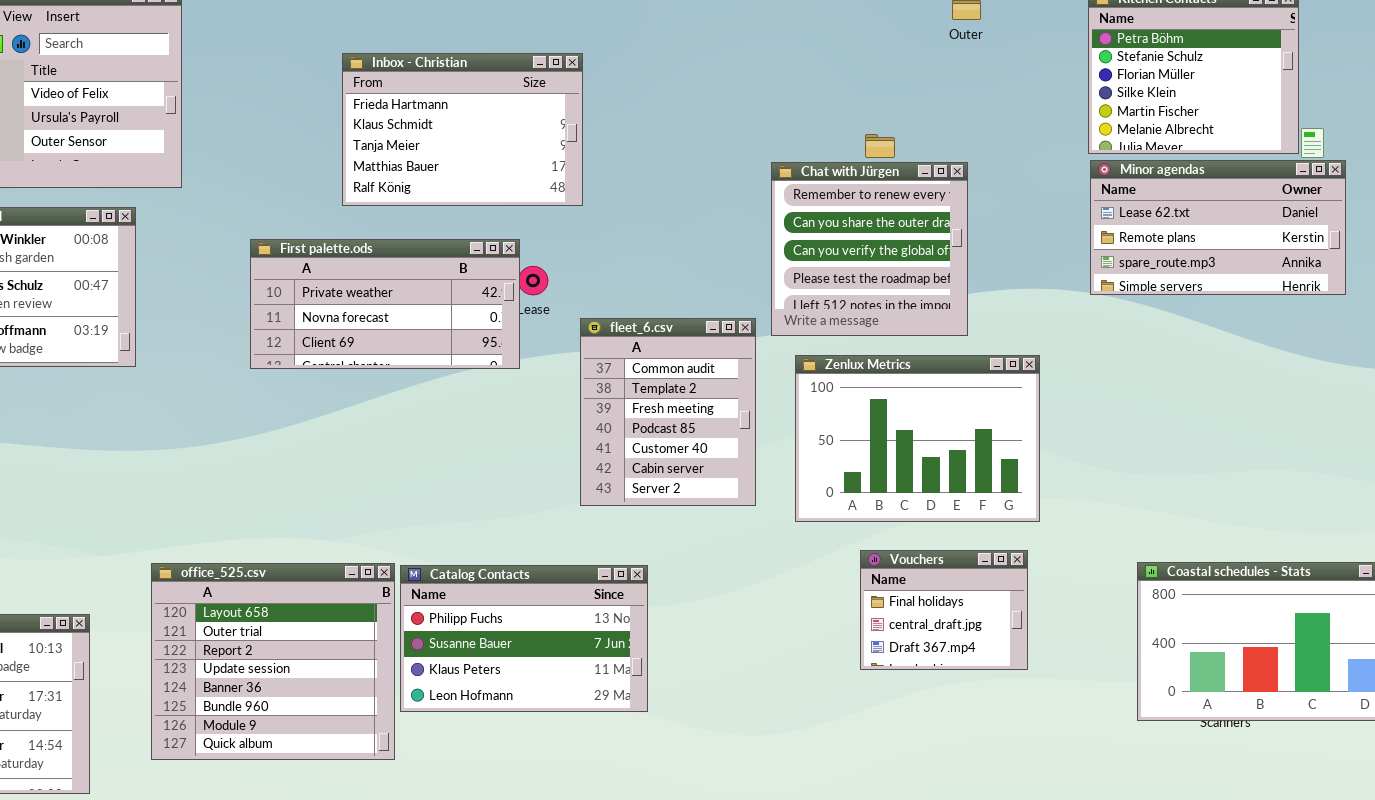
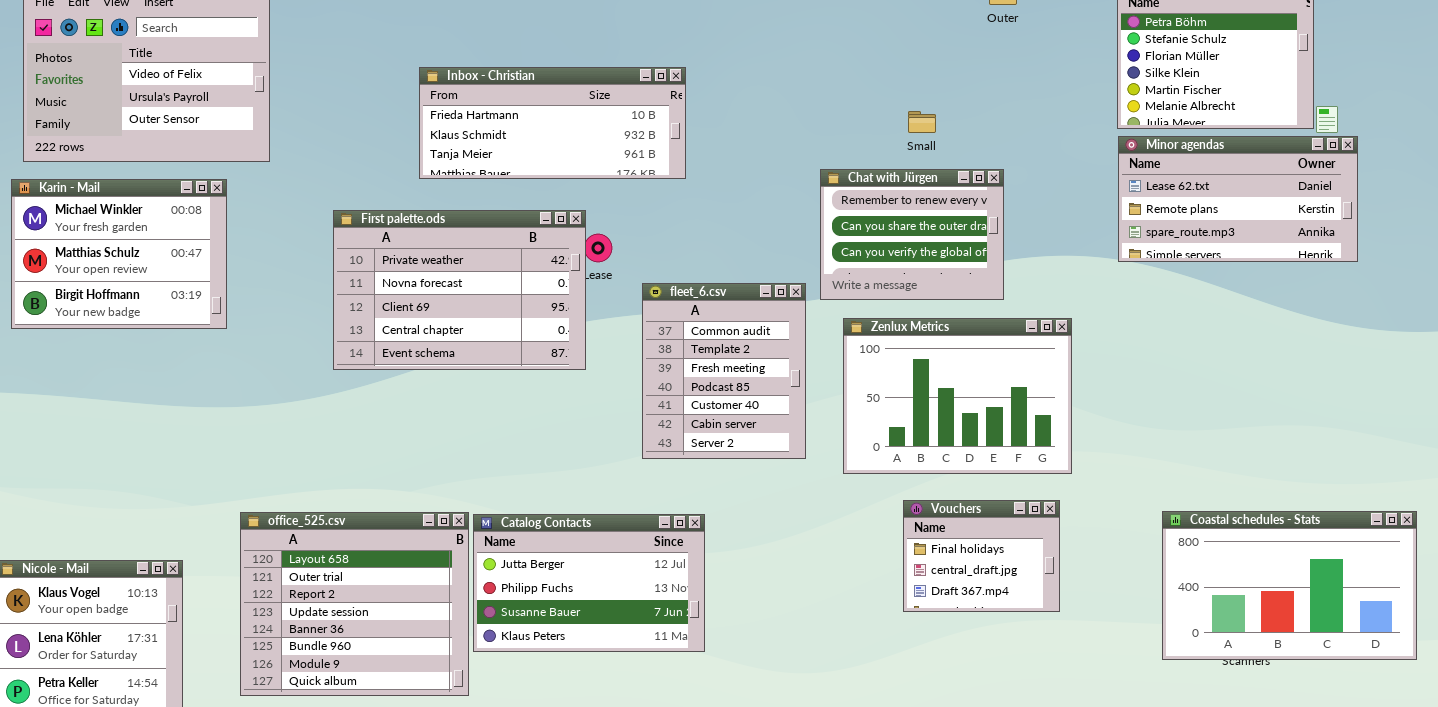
Inbox - Christian: [342,53,583,206] -> [419,67,686,179], resized
Chat with Jürgen: [771,162,968,336] -> [820,169,1004,300], resized
First palette.ods: [250,239,520,369] -> [333,210,586,370], resized
Catalog Contacts: [400,565,648,712] -> [473,514,705,652], scrolled up 1 row

